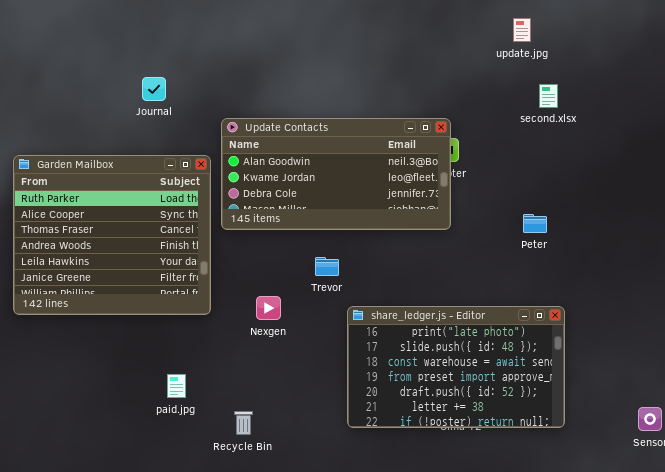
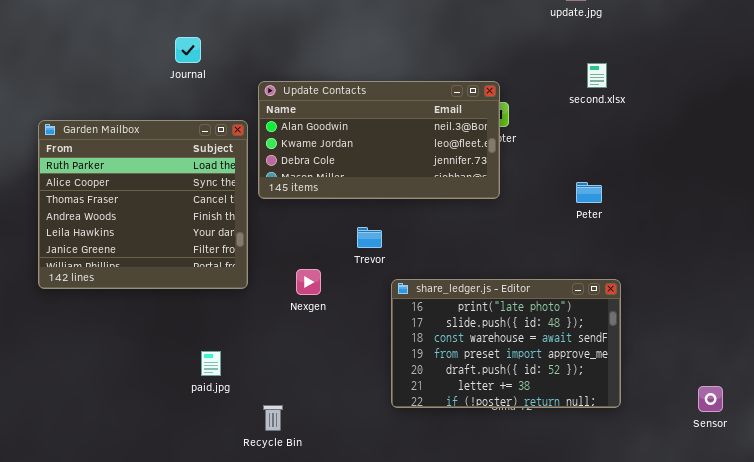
second.xlsx: [539,84,558,108] -> [587,63,607,88], moved
Recycle Bin: [234,411,253,435] -> [263,405,283,431], moved

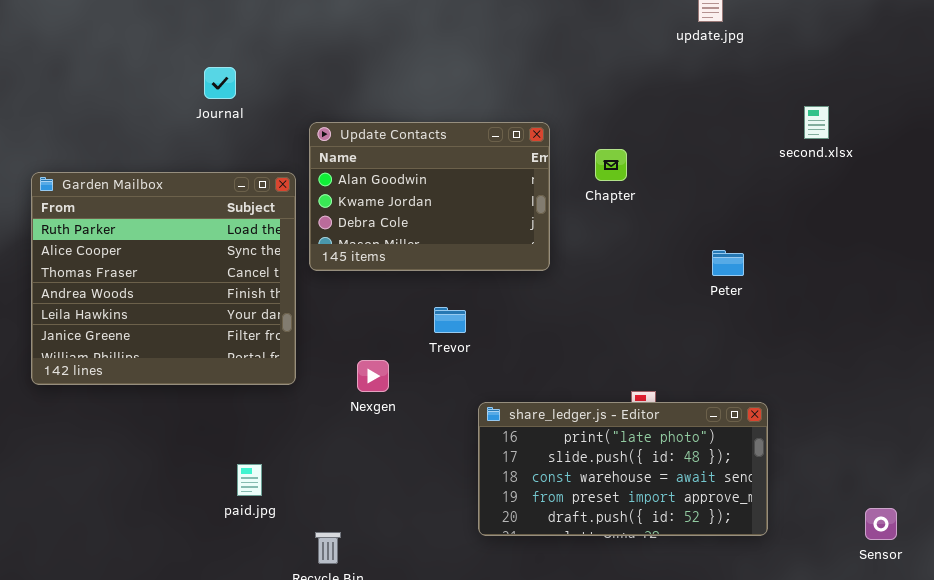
second.xlsx: [587,63,607,88] -> [804,106,829,139], moved
Update Contacts: [258,81,500,199] -> [309,122,550,271], resized
share_ledger.js - Editor: [391,279,621,408] -> [478,402,768,536], resized

